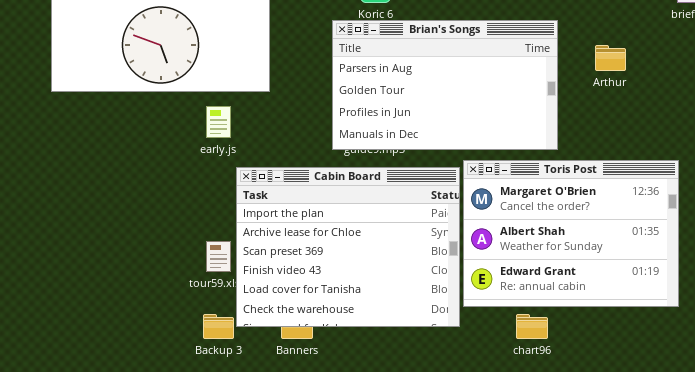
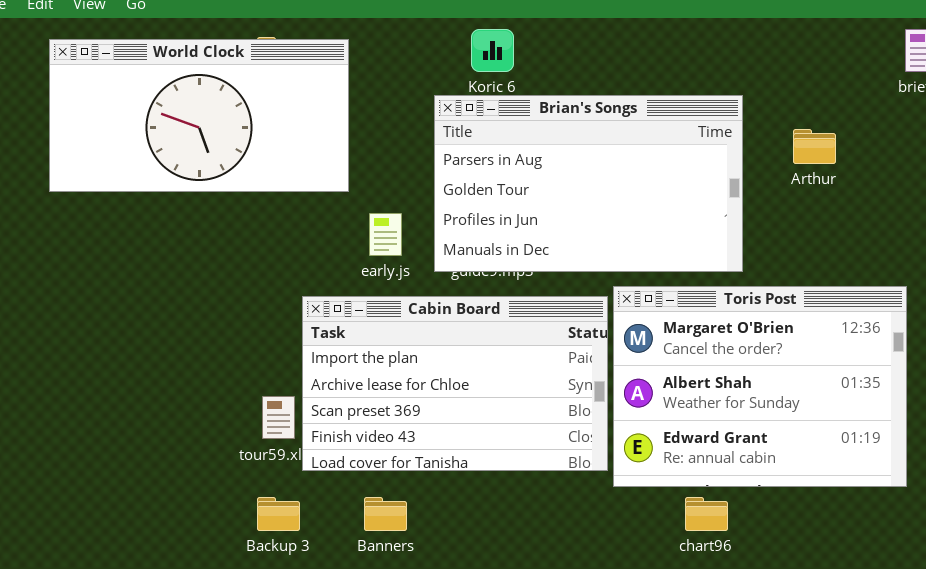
early.js: [206,106,231,138] -> [369,213,402,256], moved
Cabin Board: [236,167,460,327] -> [302,296,608,471], resized

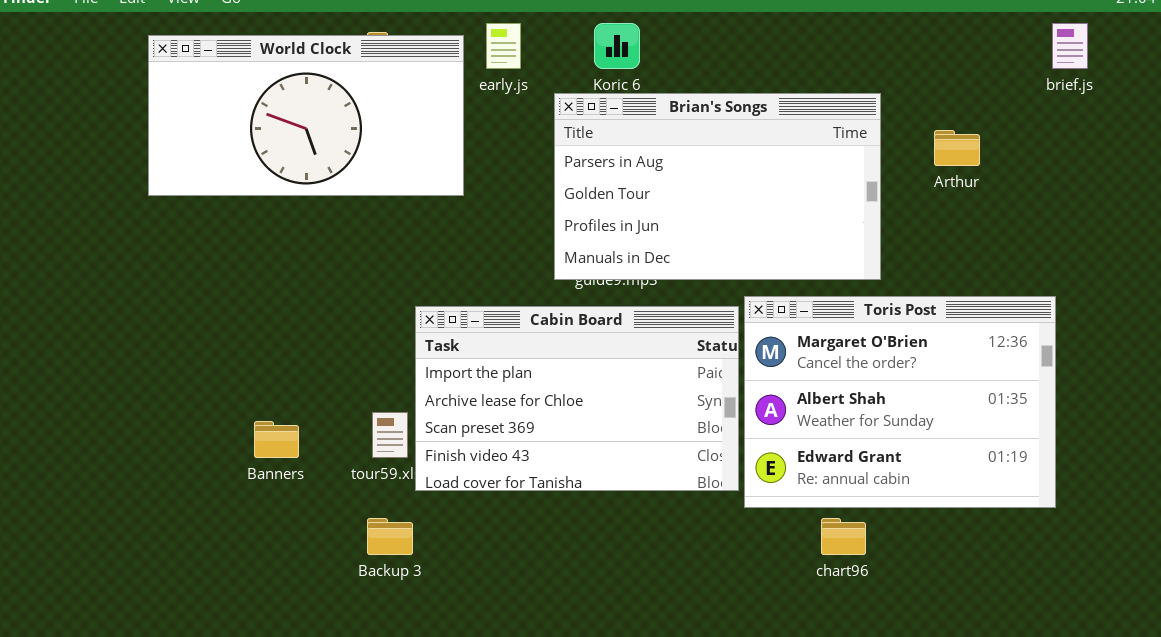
early.js: [369,213,402,256] -> [486,23,521,69], moved
Banners: [364,497,407,531] -> [254,421,299,458], moved

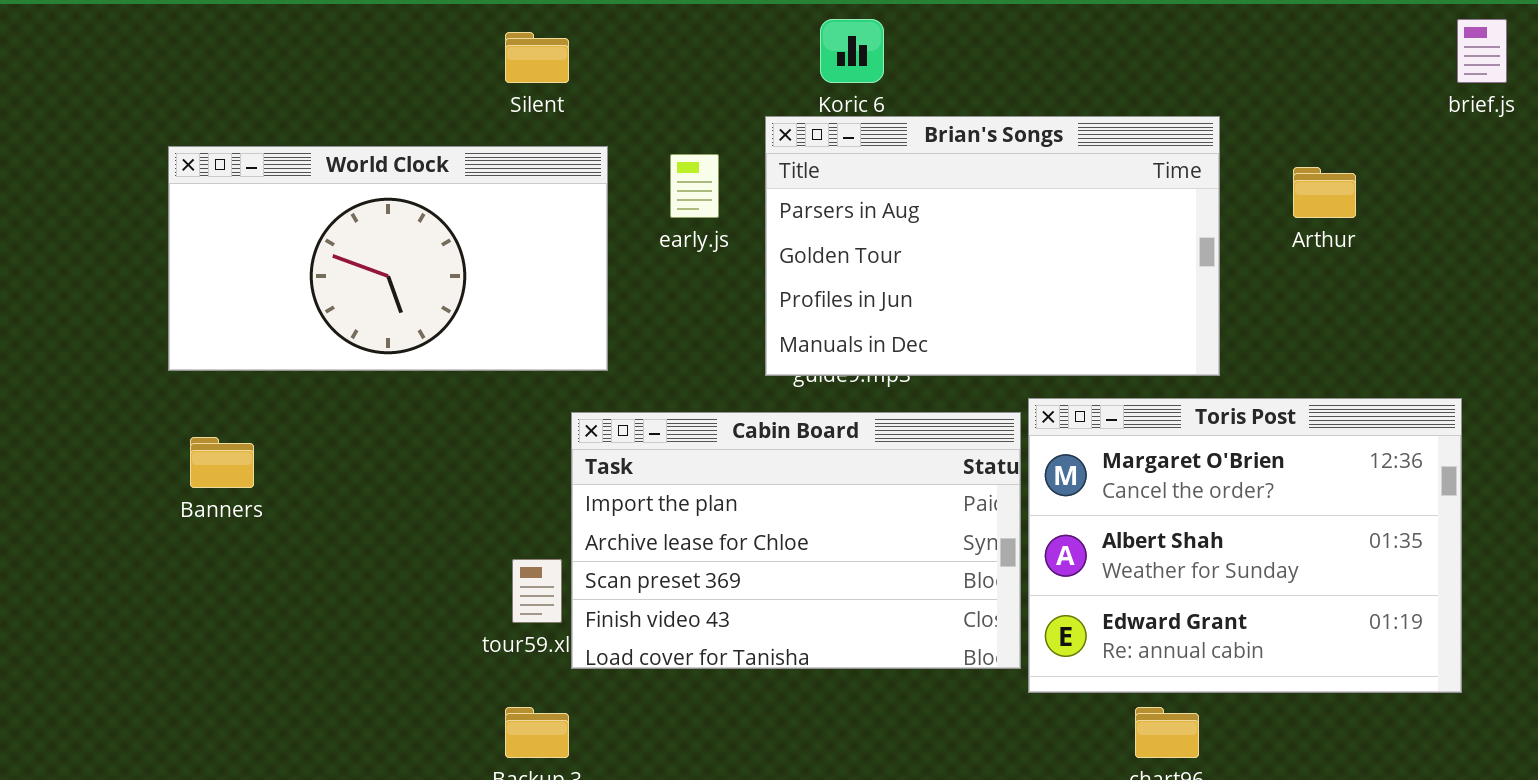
early.js: [486,23,521,69] -> [670,154,719,218], moved
World Clock: [148,35,464,196] -> [168,146,608,371], moved
Banners: [254,421,299,458] -> [190,437,254,488], moved

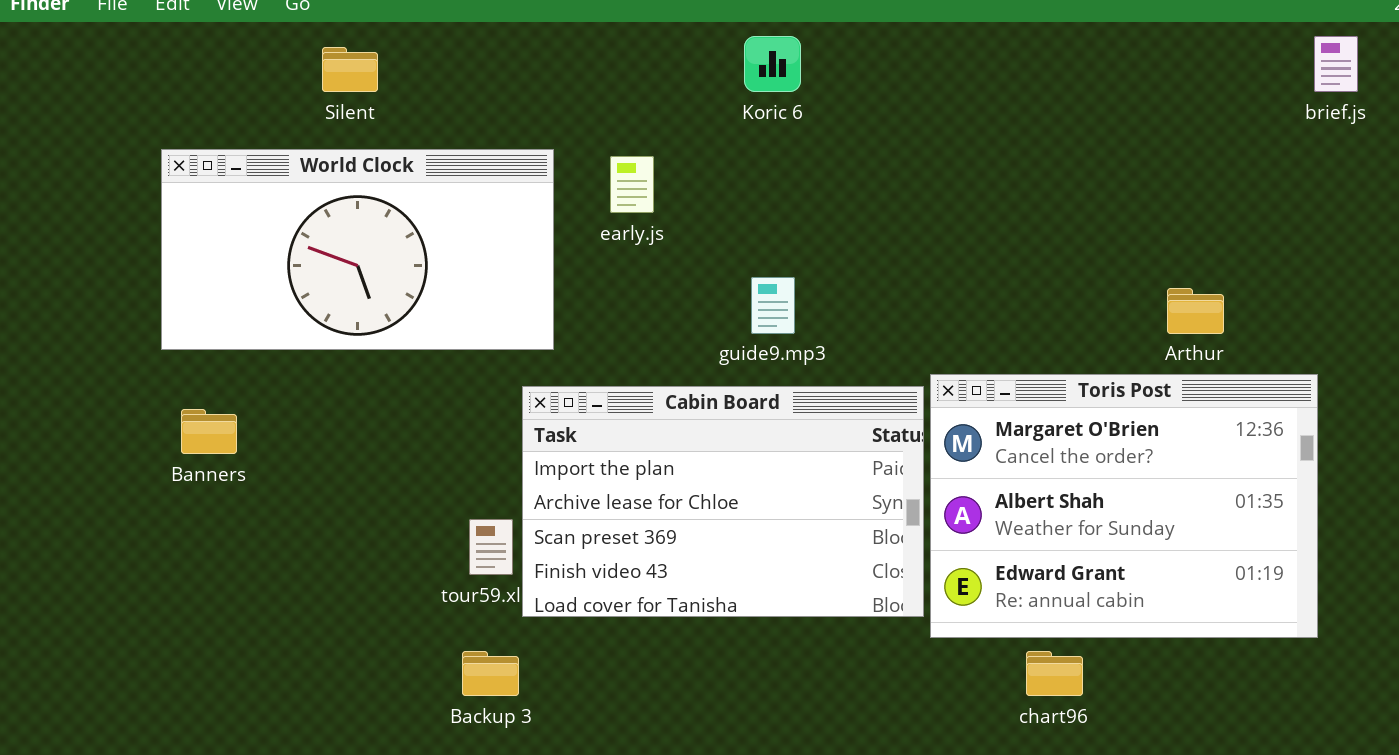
Silent: [505,32,569,83] -> [322,47,378,92], moved
Brian's Songs: [765,116,1220,376] -> none, closed
Arthur: [1293,167,1356,218] -> [1167,288,1224,334], moved

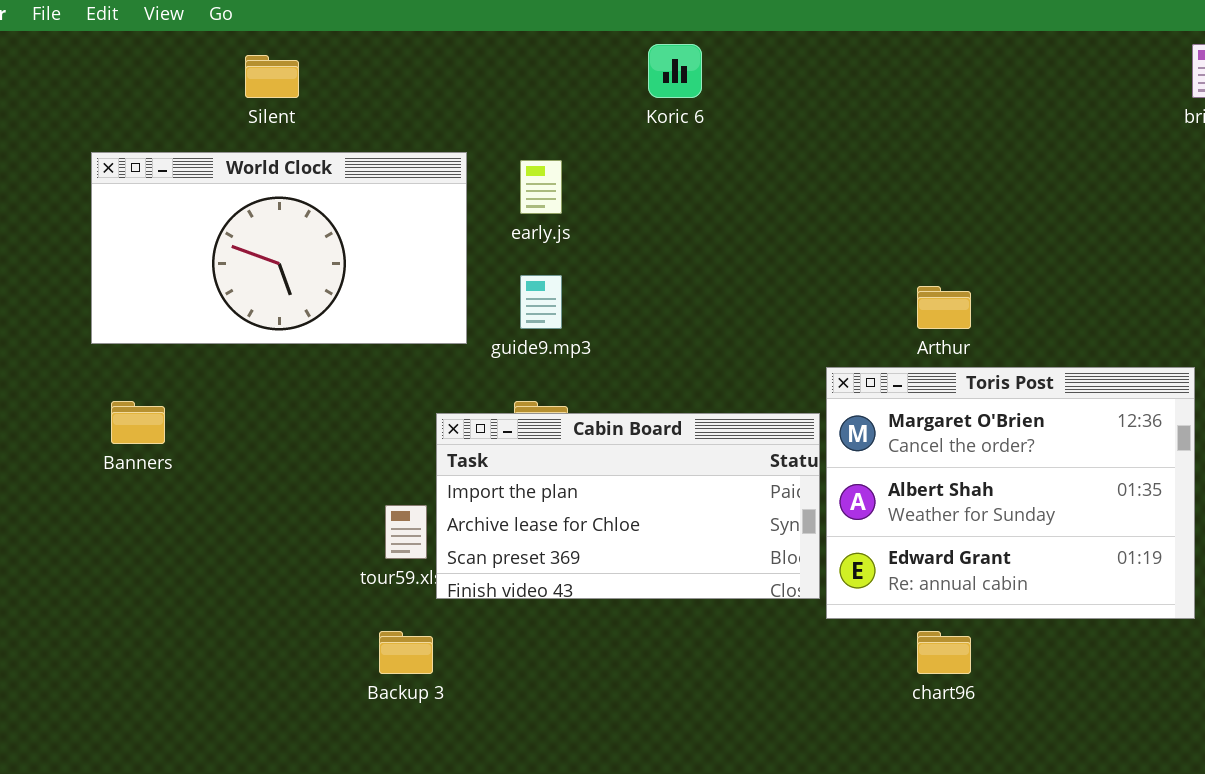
guide9.mp3: [751,277,795,334] -> [520,275,562,329], moved
Arthur: [1167,288,1224,334] -> [917,286,971,329], moved
Cabin Board: [522,386,924,617] -> [436,413,820,599], resized

